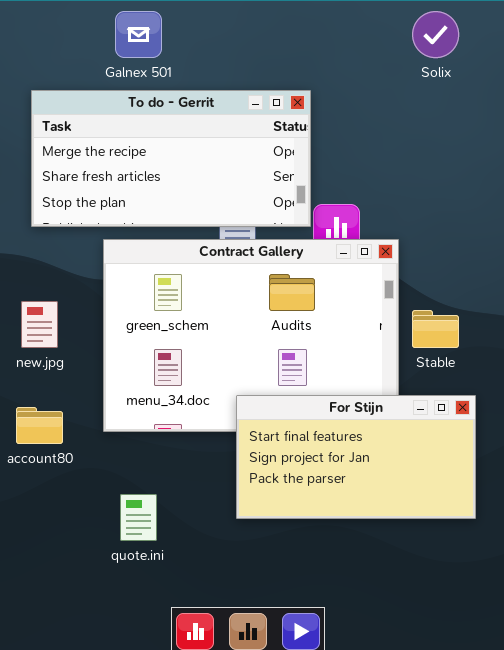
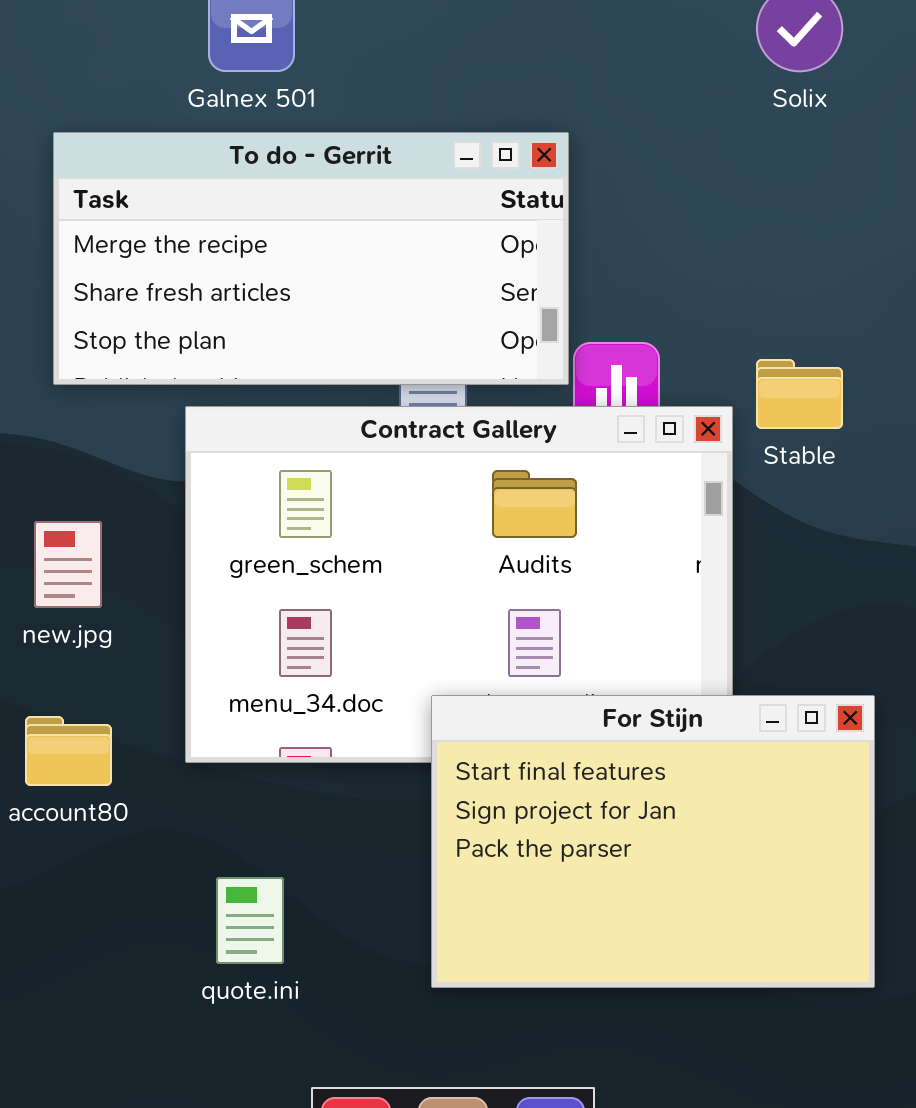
Stable: [412,310,459,348] -> [756,359,843,429], moved
For Stijn: [236,395,476,519] -> [431,695,875,988], resized

